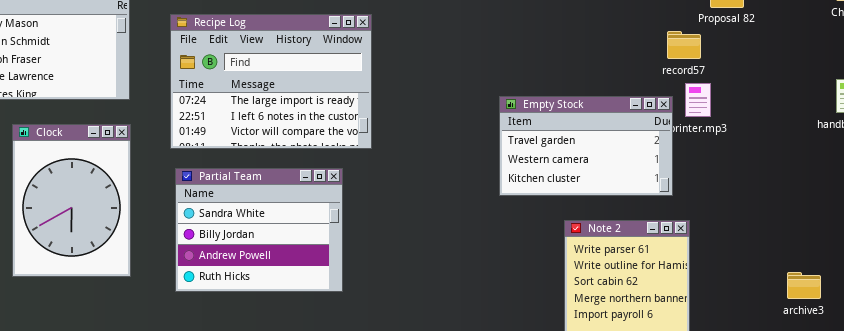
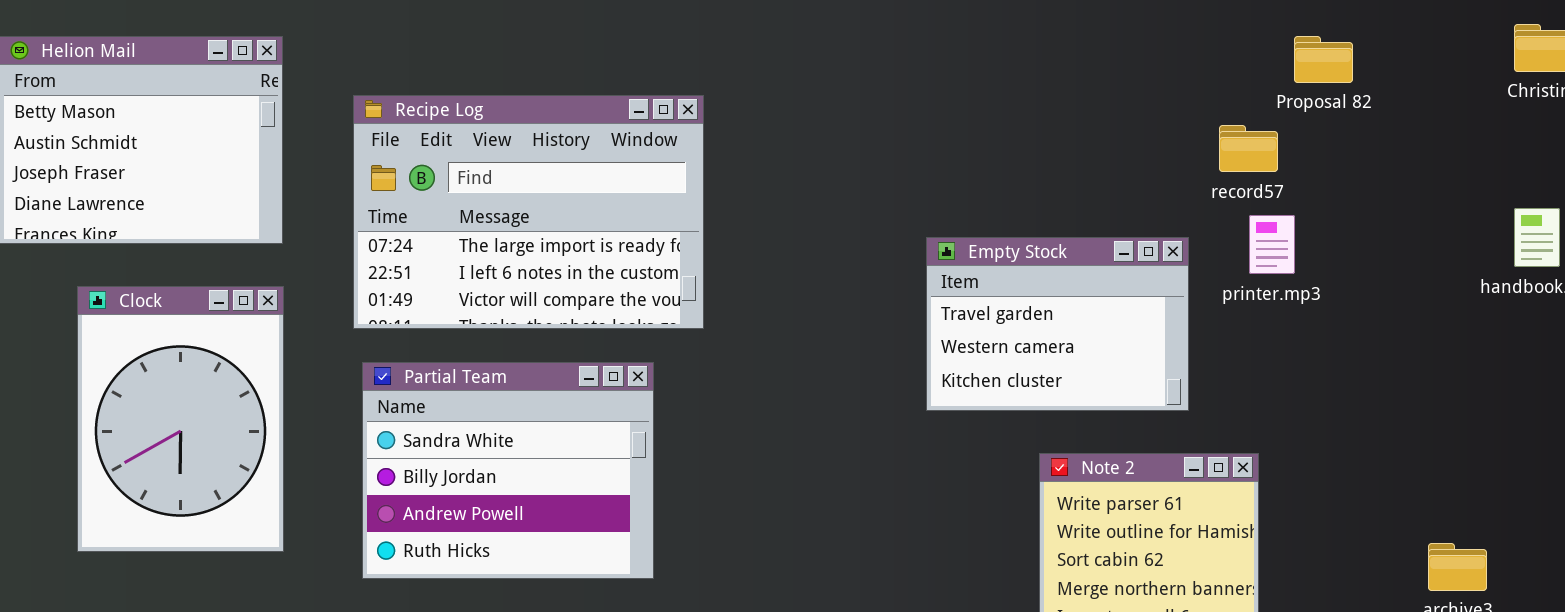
Empty Stock: [499,96,673,196] -> [926,237,1189,411], resized

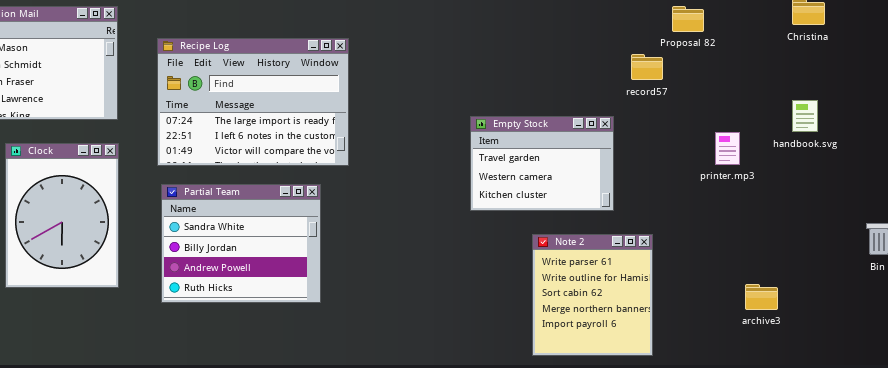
printer.mp3: [1249,215,1295,274] -> [715,132,740,165], moved

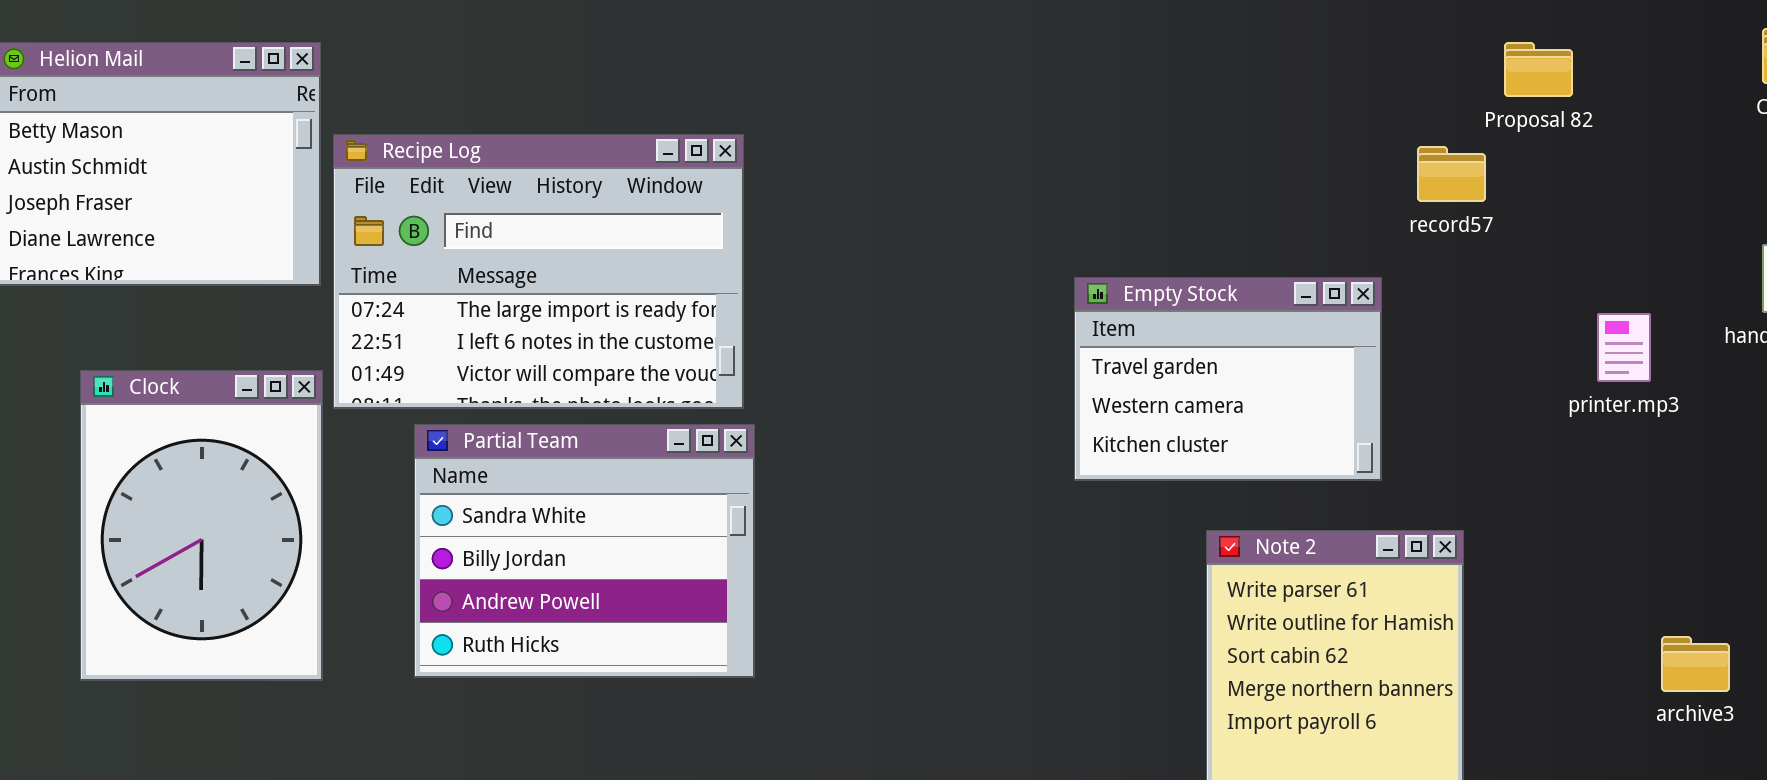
Recipe Log: [157,38,349,166] -> [333,134,744,409], moved
Clock: [5,143,119,288] -> [80,370,323,681], moved

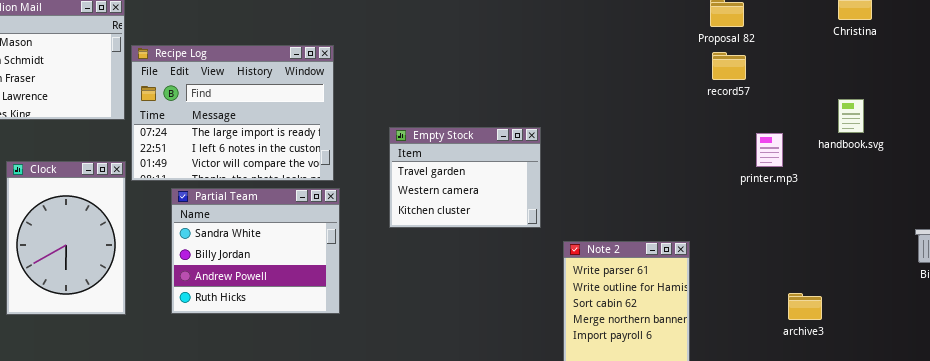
record57: [1417,146,1486,202] -> [712,52,746,80], moved
Empty Stock: [1074,277,1382,481] -> [389,127,541,228], moved

